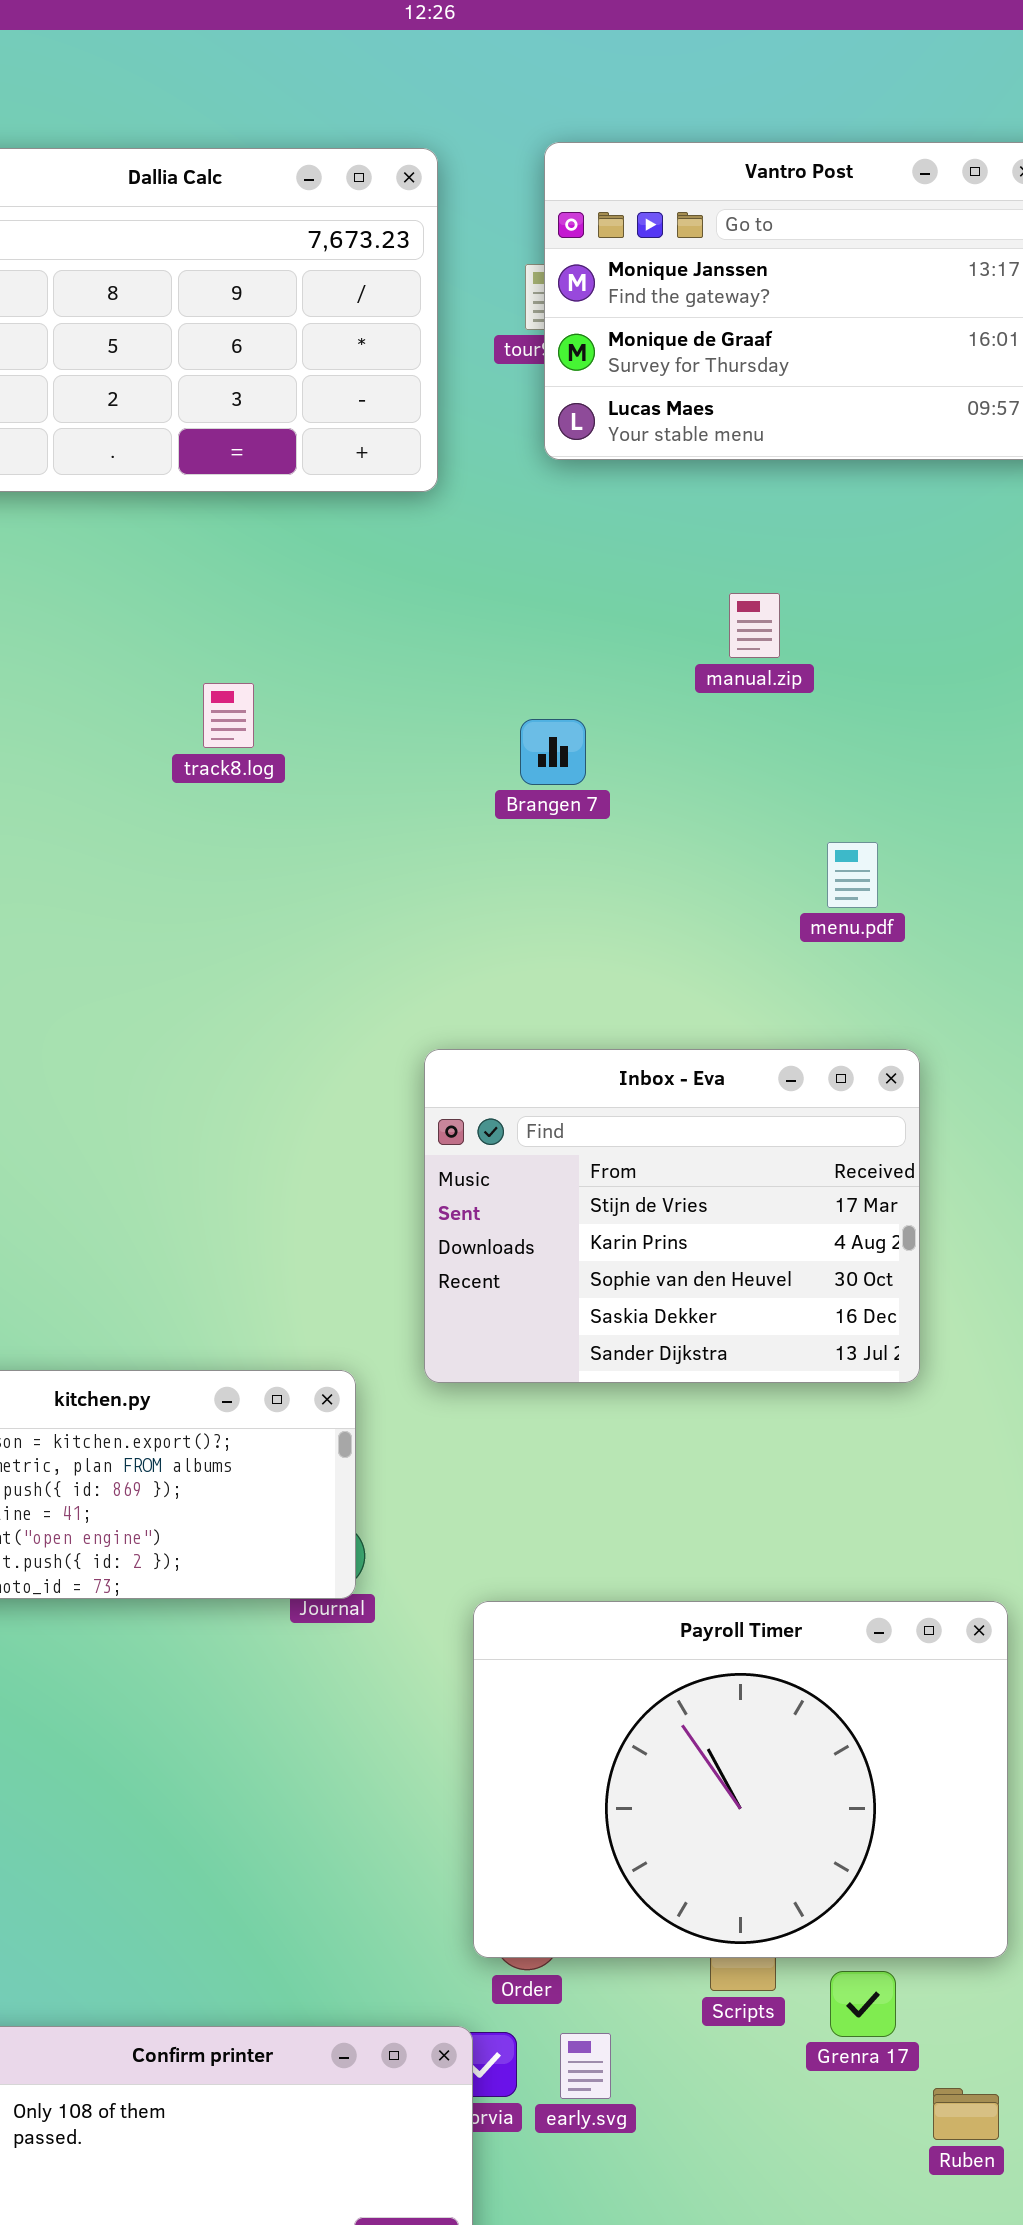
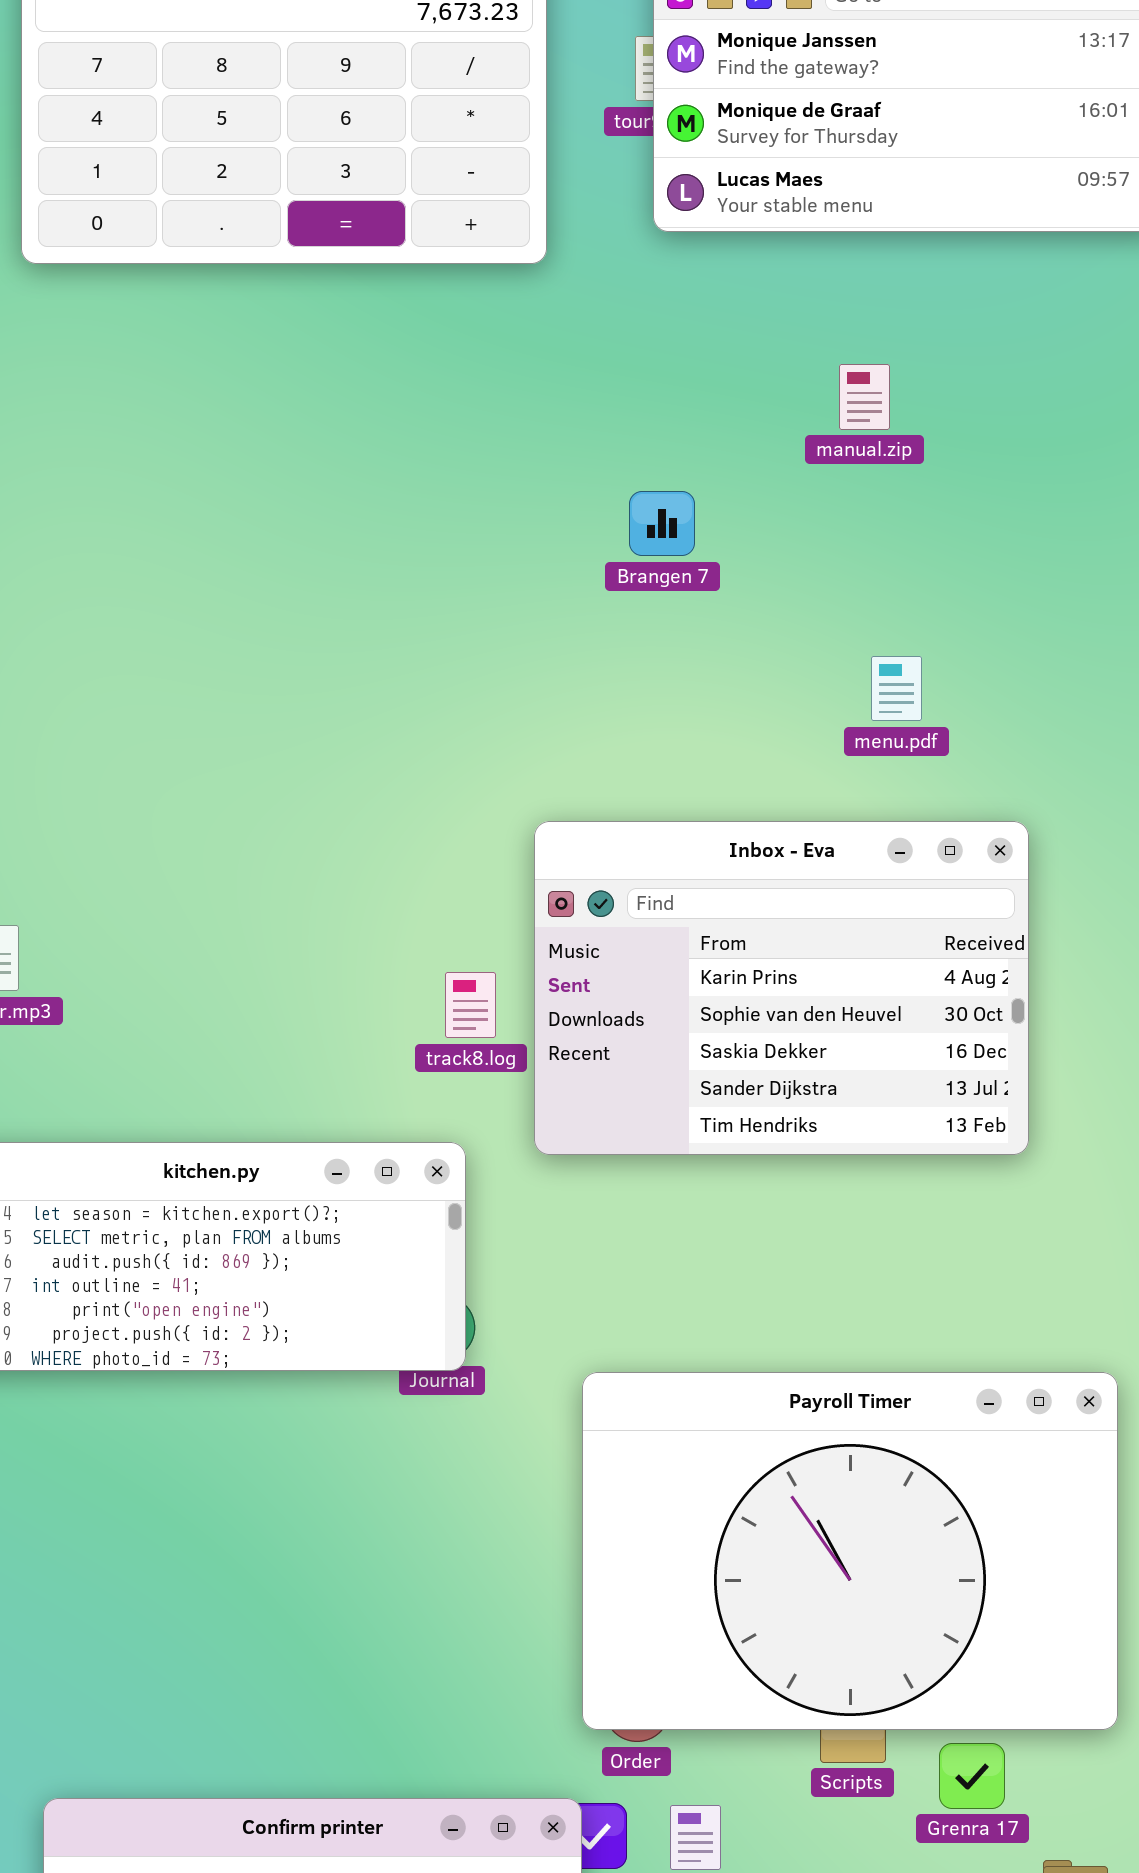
track8.log: [203,683,254,748] -> [445,972,496,1038], moved
menu.pdf: [827,842,878,908] -> [871,656,922,721], moved
Inbox - Eva: [424,1049,920,1383] -> [534,821,1029,1155], scrolled down 1 row

